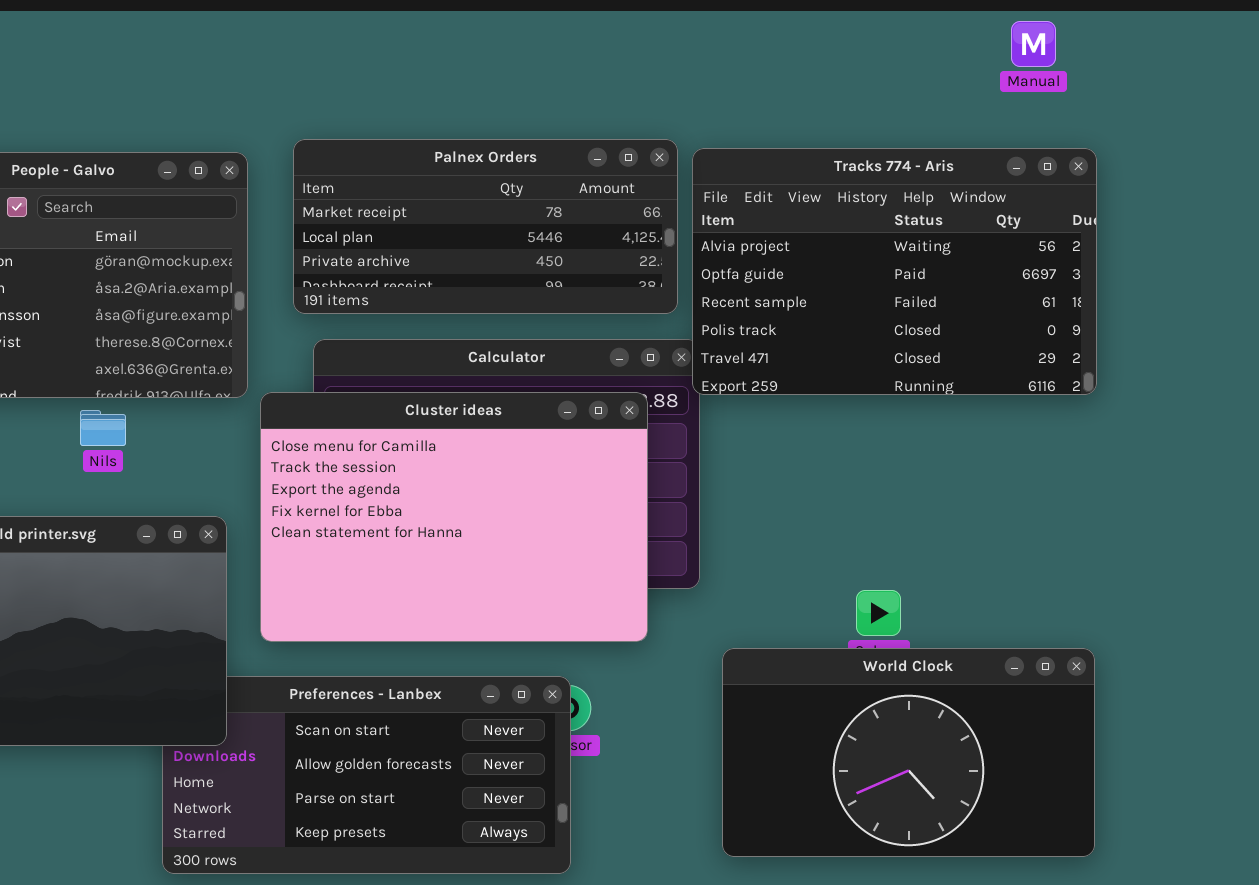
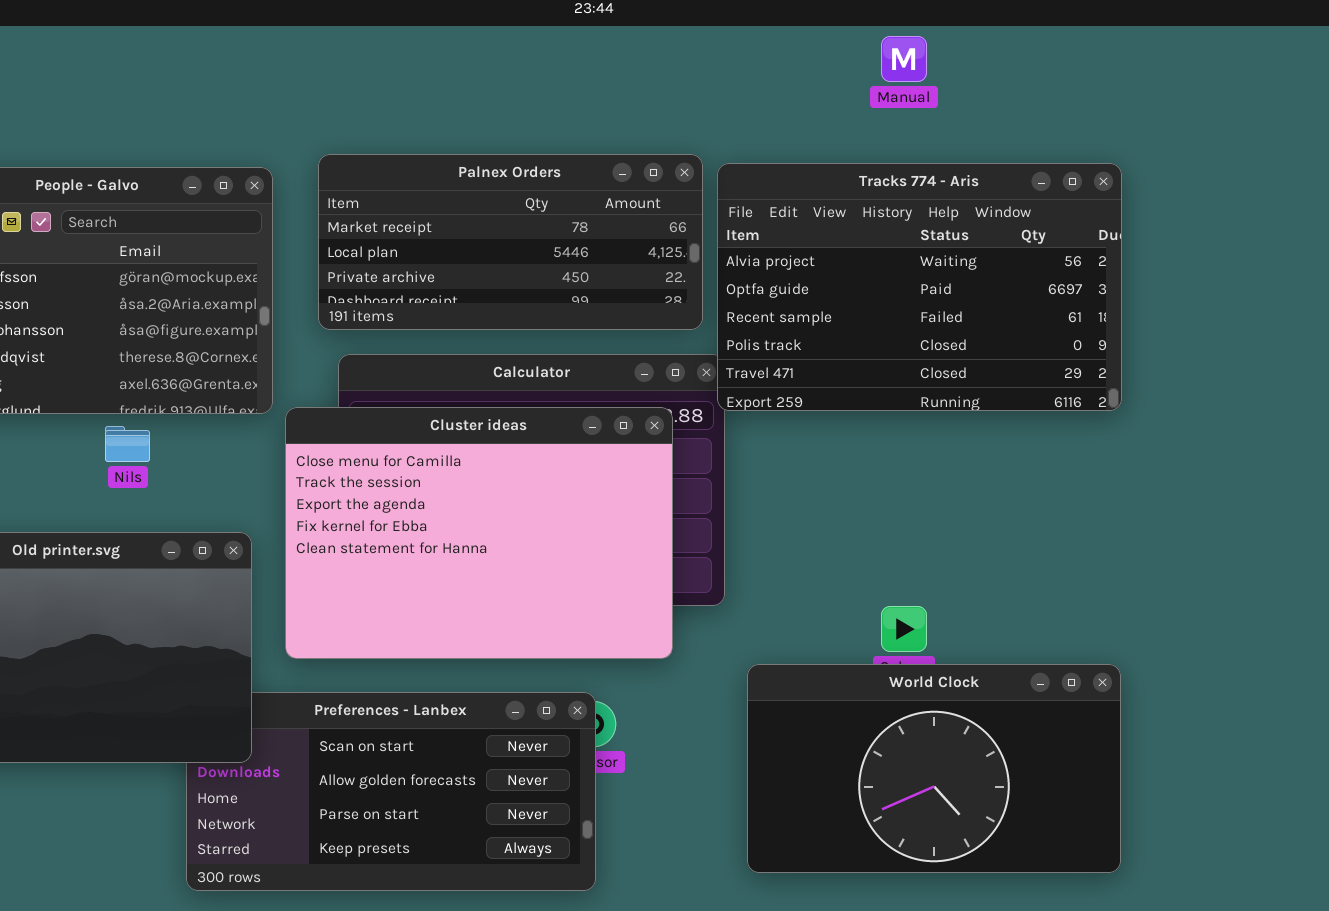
Manual: [1011,21,1056,67] -> [881,36,927,82], moved

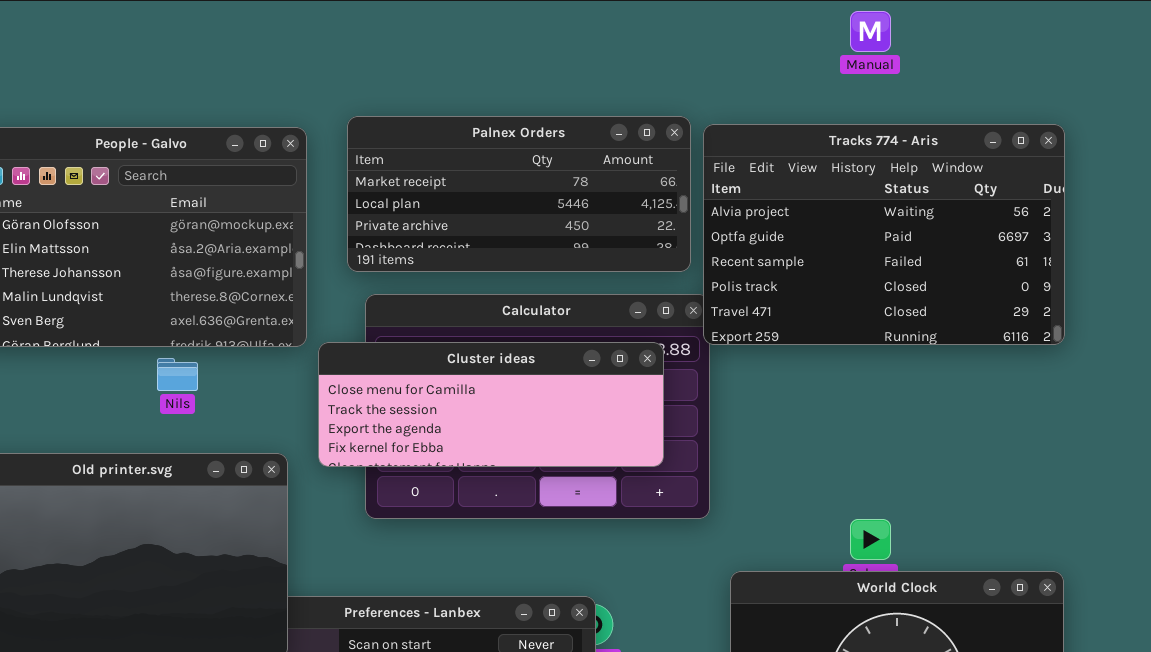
Cluster ideas: [285,407,673,659] -> [318,342,664,467], resized

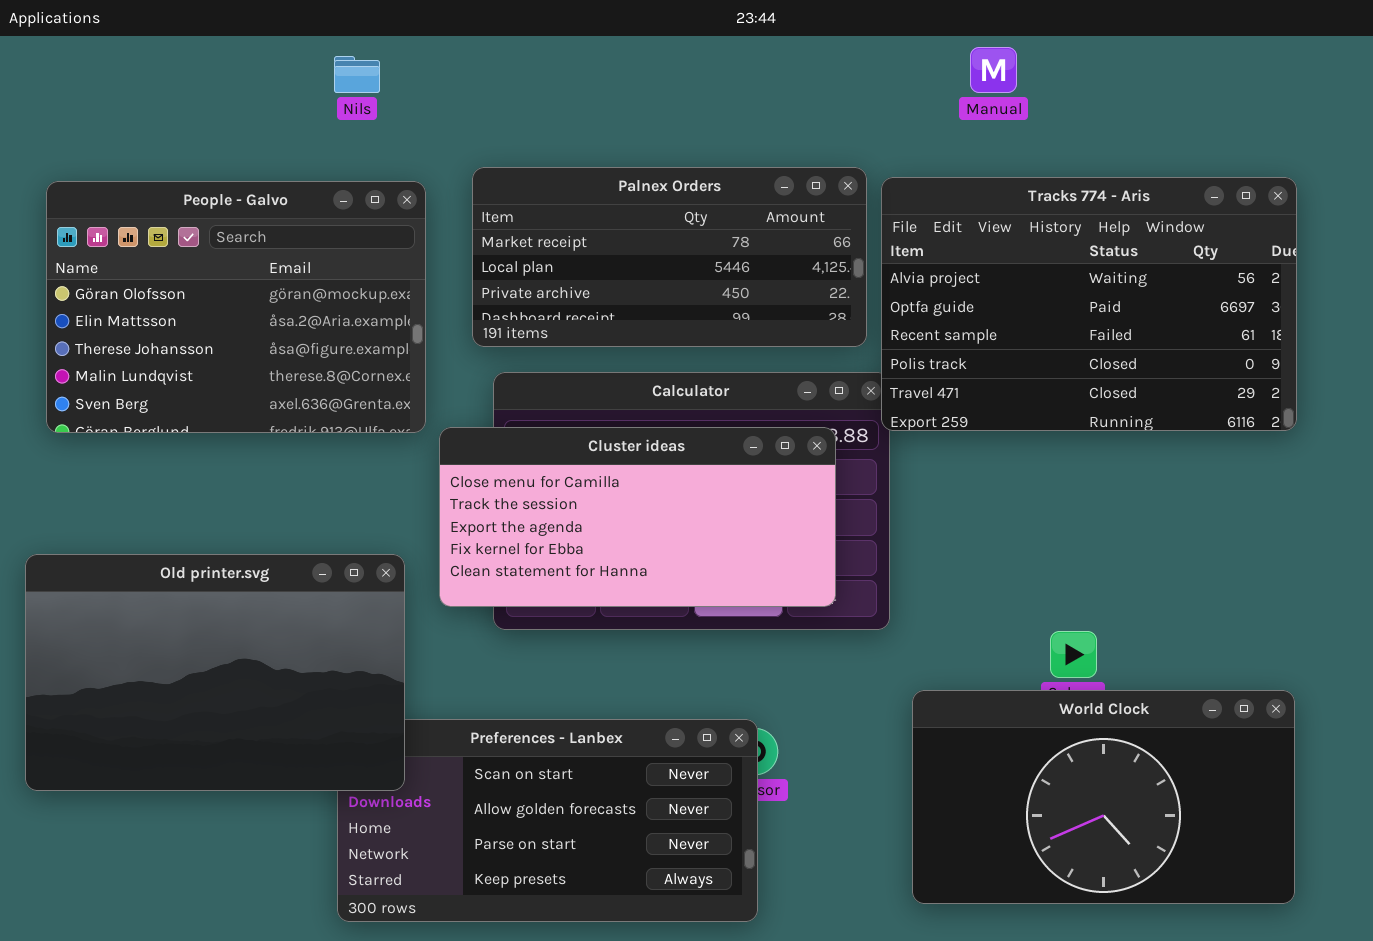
Manual: [850,11,891,52] -> [970,47,1017,93], moved
Cluster ideas: [318,342,664,467] -> [439,427,836,607], resized
Nils: [157,358,198,391] -> [334,56,380,93], moved

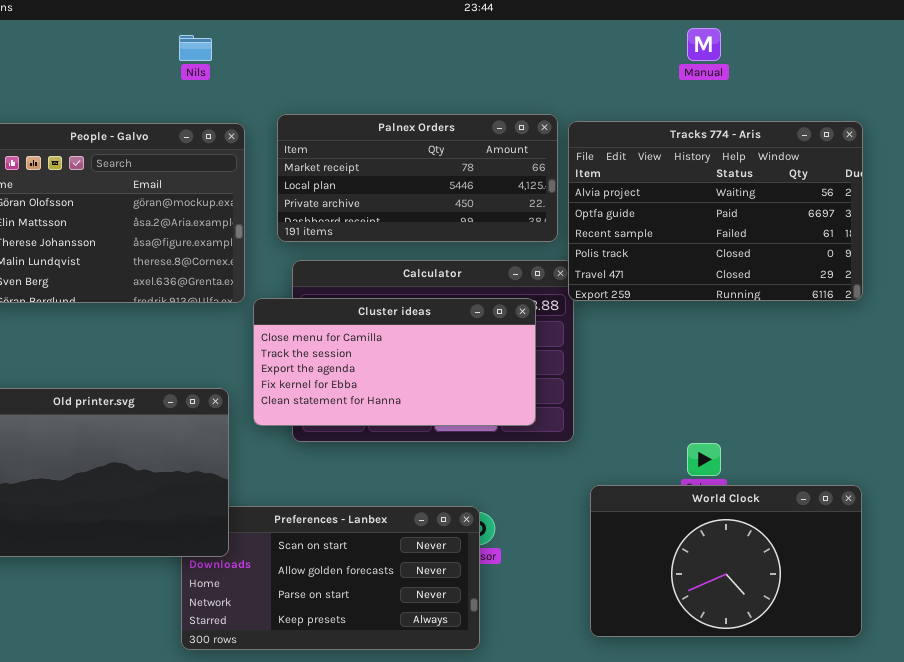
Manual: [970,47,1017,93] -> [687,28,721,61], moved

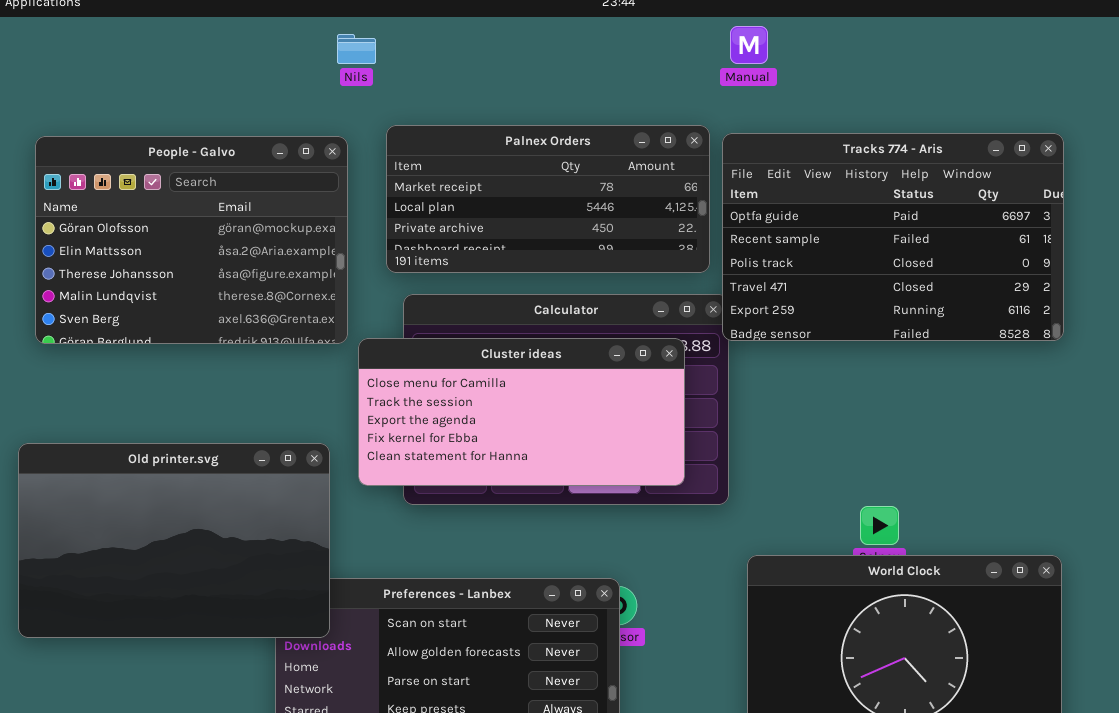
Manual: [687,28,721,61] -> [730,26,768,64], moved
Nils: [179,35,212,61] -> [337,34,376,64], moved
Tracks 774 - Aris: [568,121,863,301] -> [722,133,1064,341], scrolled down 1 row

